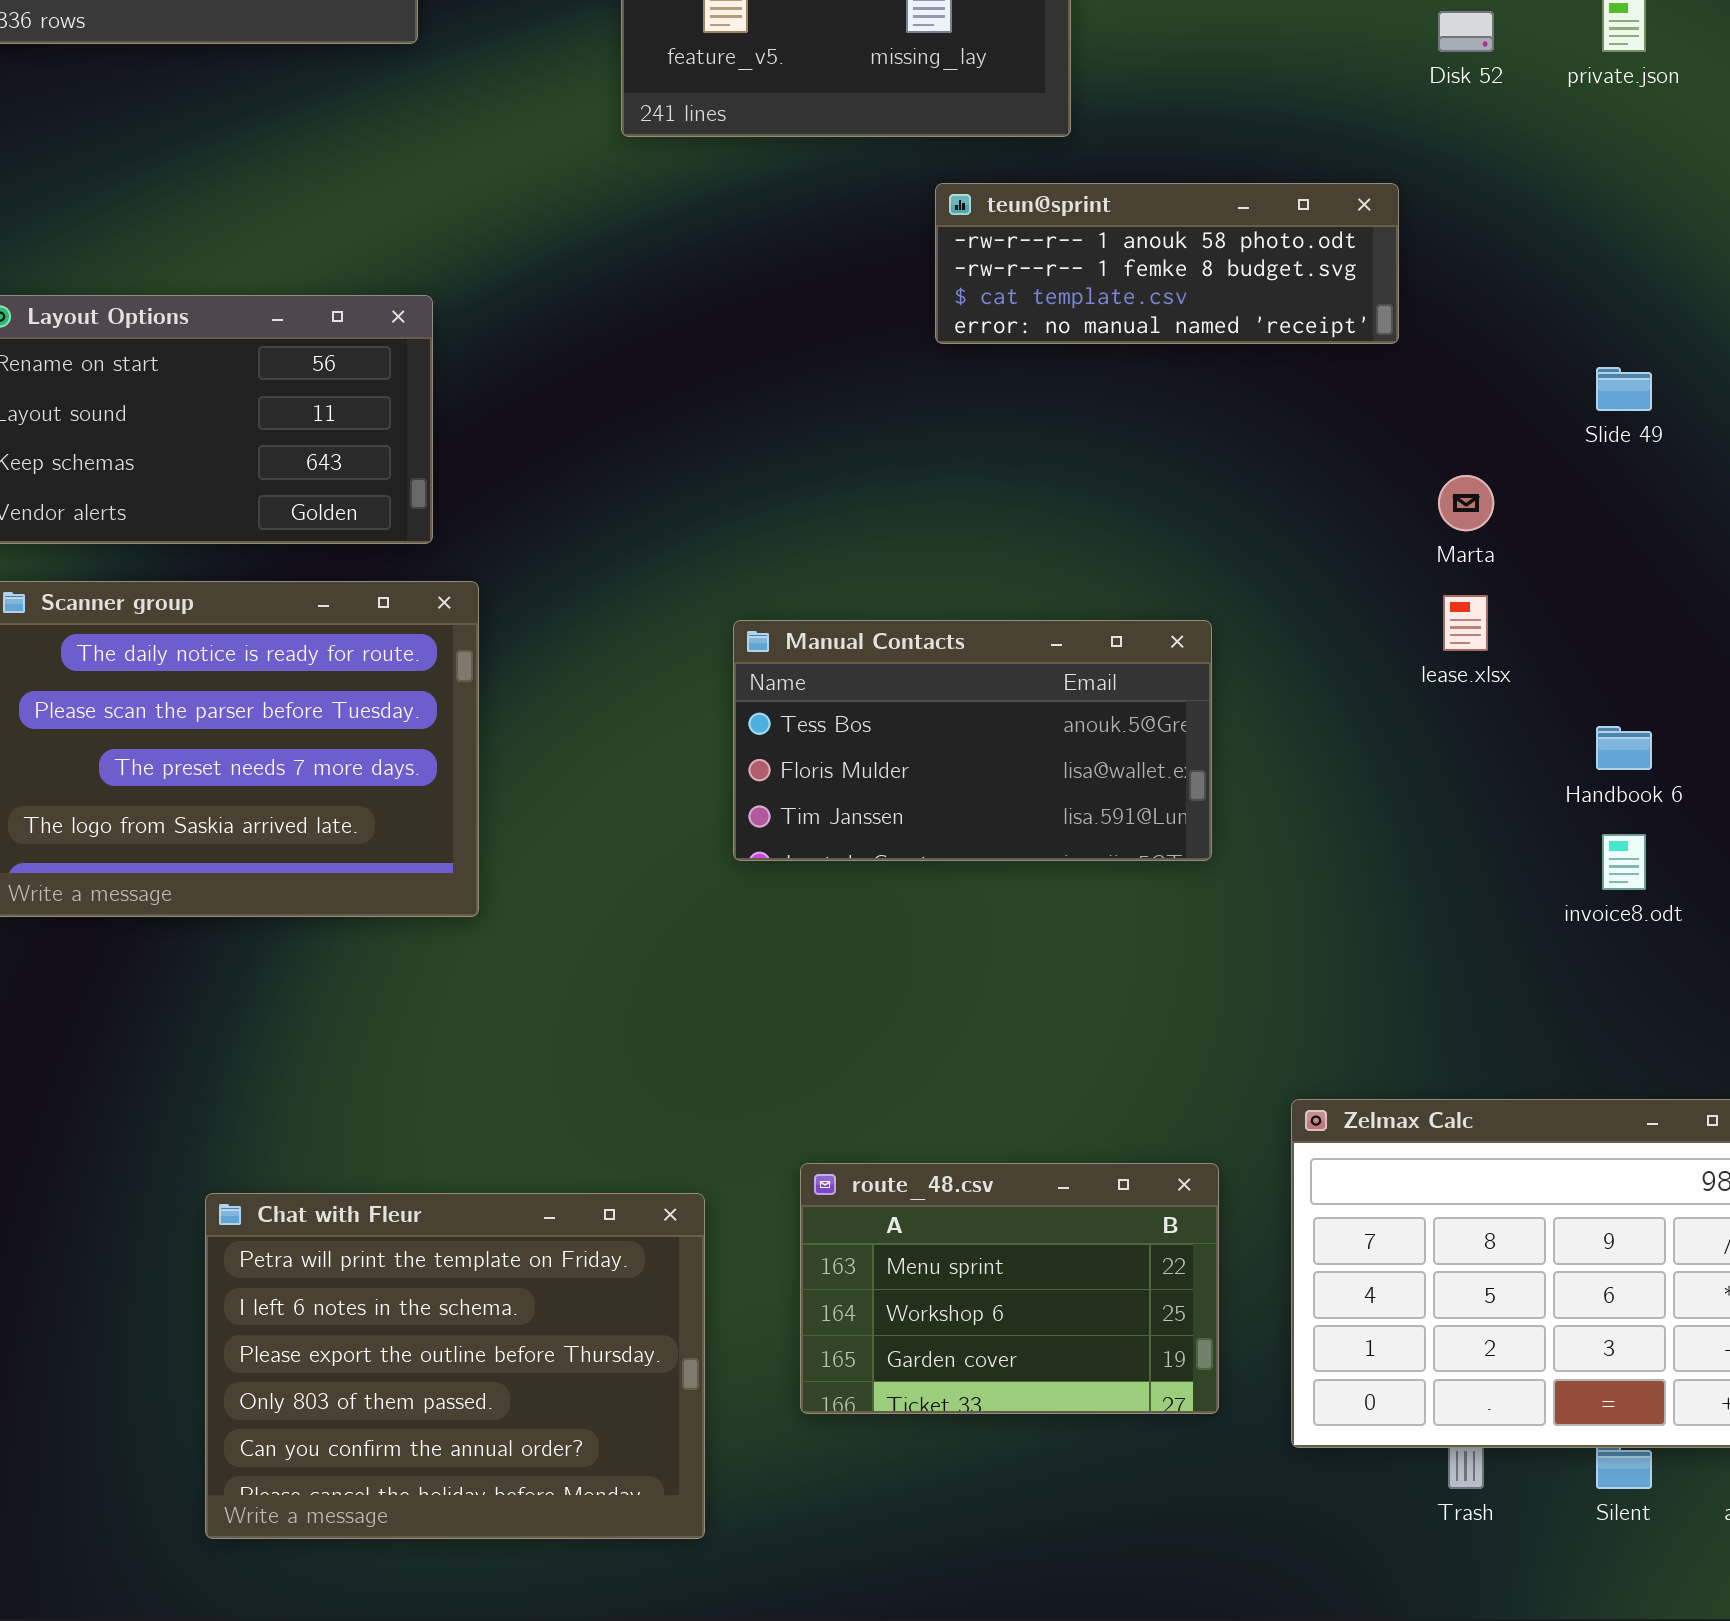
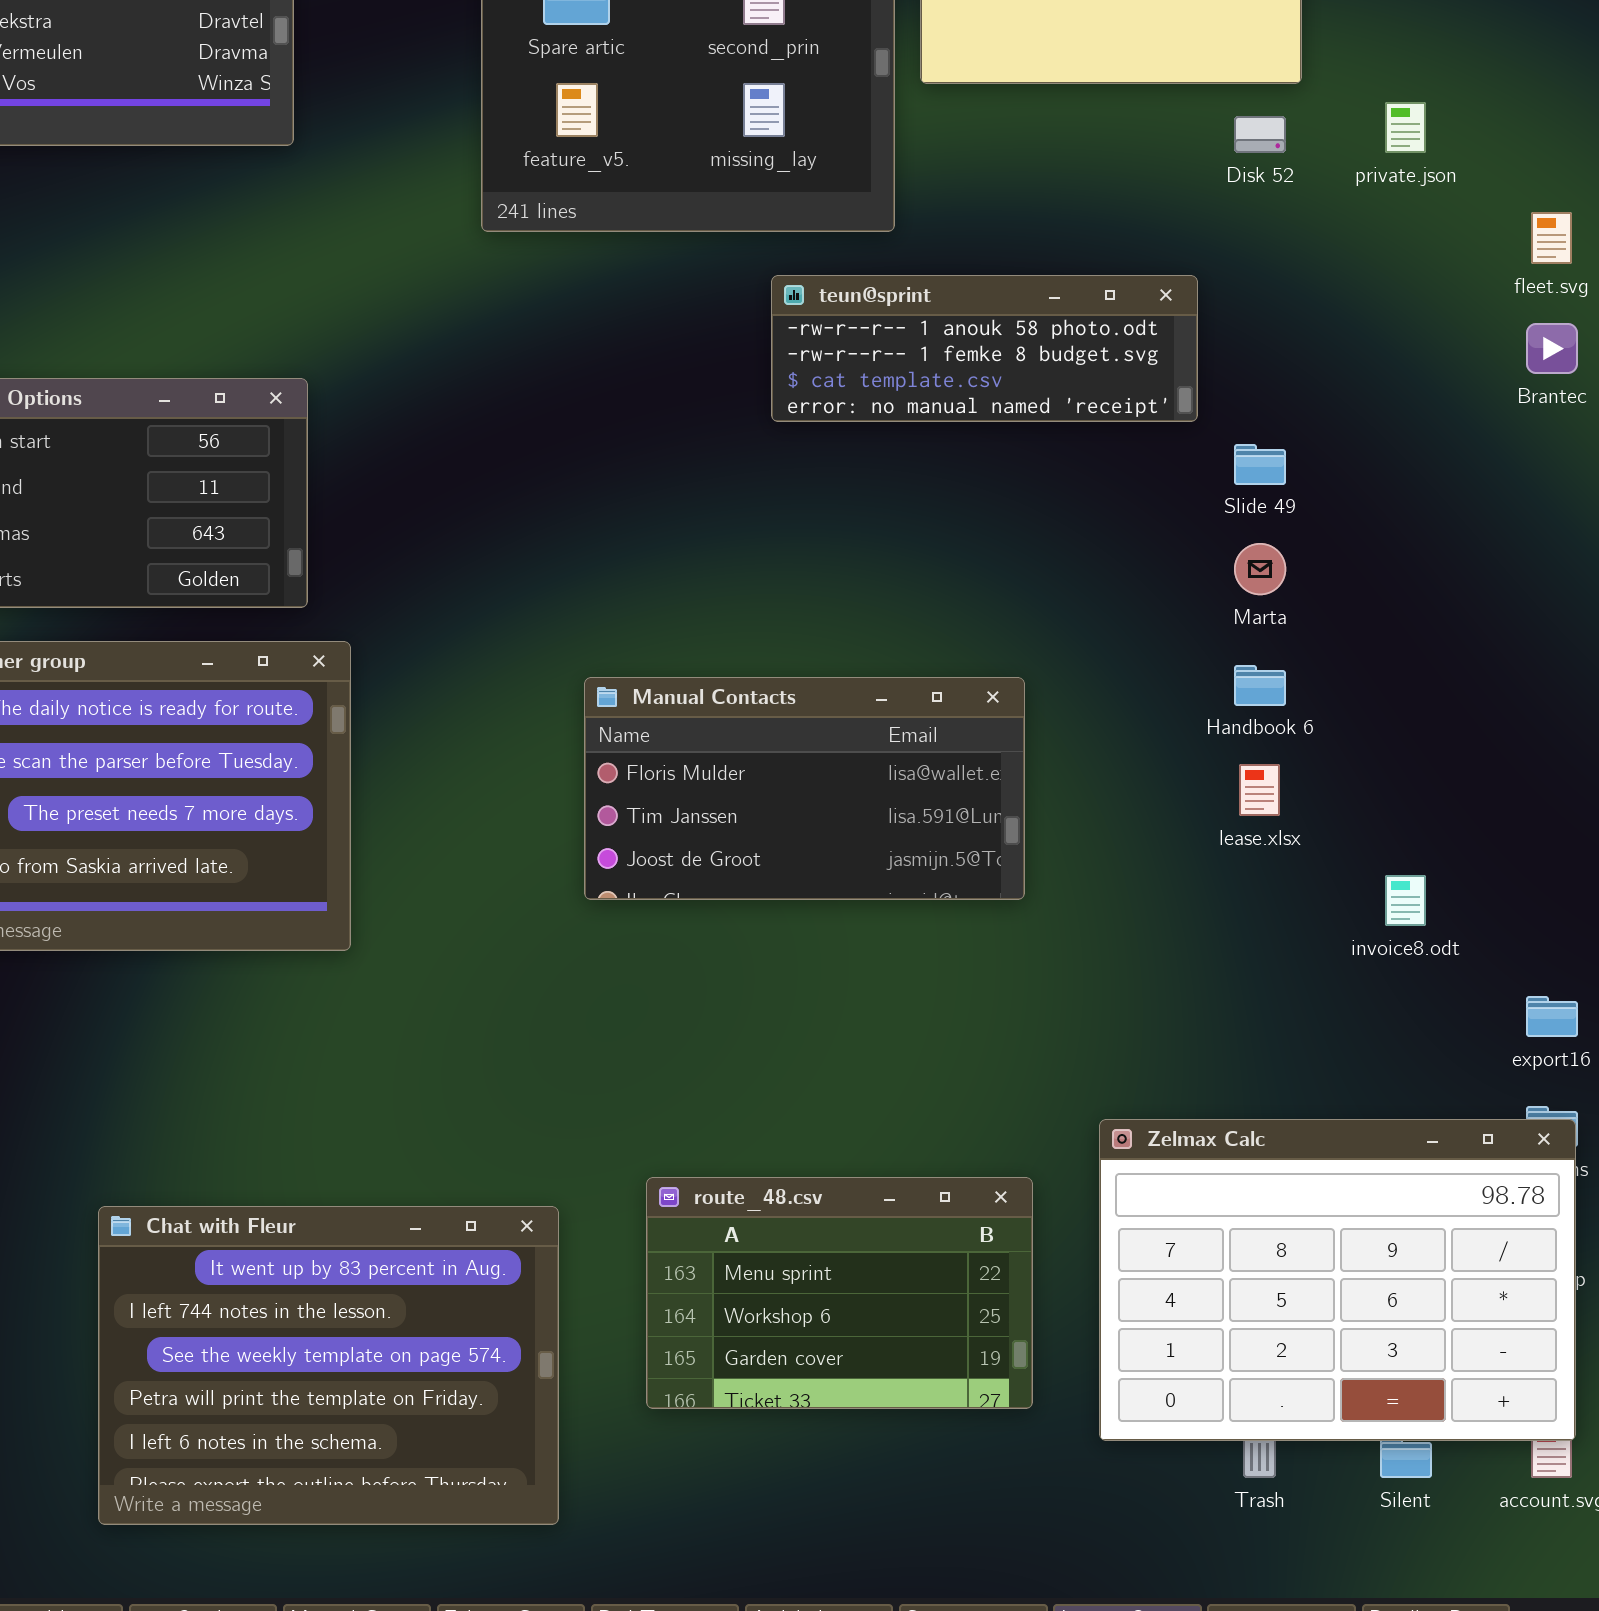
Slide 49: [1596,367,1652,411] -> [1234,444,1286,485], moved
lease.xlsx: [1443,595,1488,651] -> [1239,764,1280,816], moved
Manual Contacts: [733,620,1212,861] -> [584,677,1025,900], scrolled down 1 row
Handbook 6: [1596,726,1652,770] -> [1234,665,1286,706], moved
Chat with Fleur: [205,1193,705,1539] -> [98,1206,559,1525], scrolled up 3 rows

